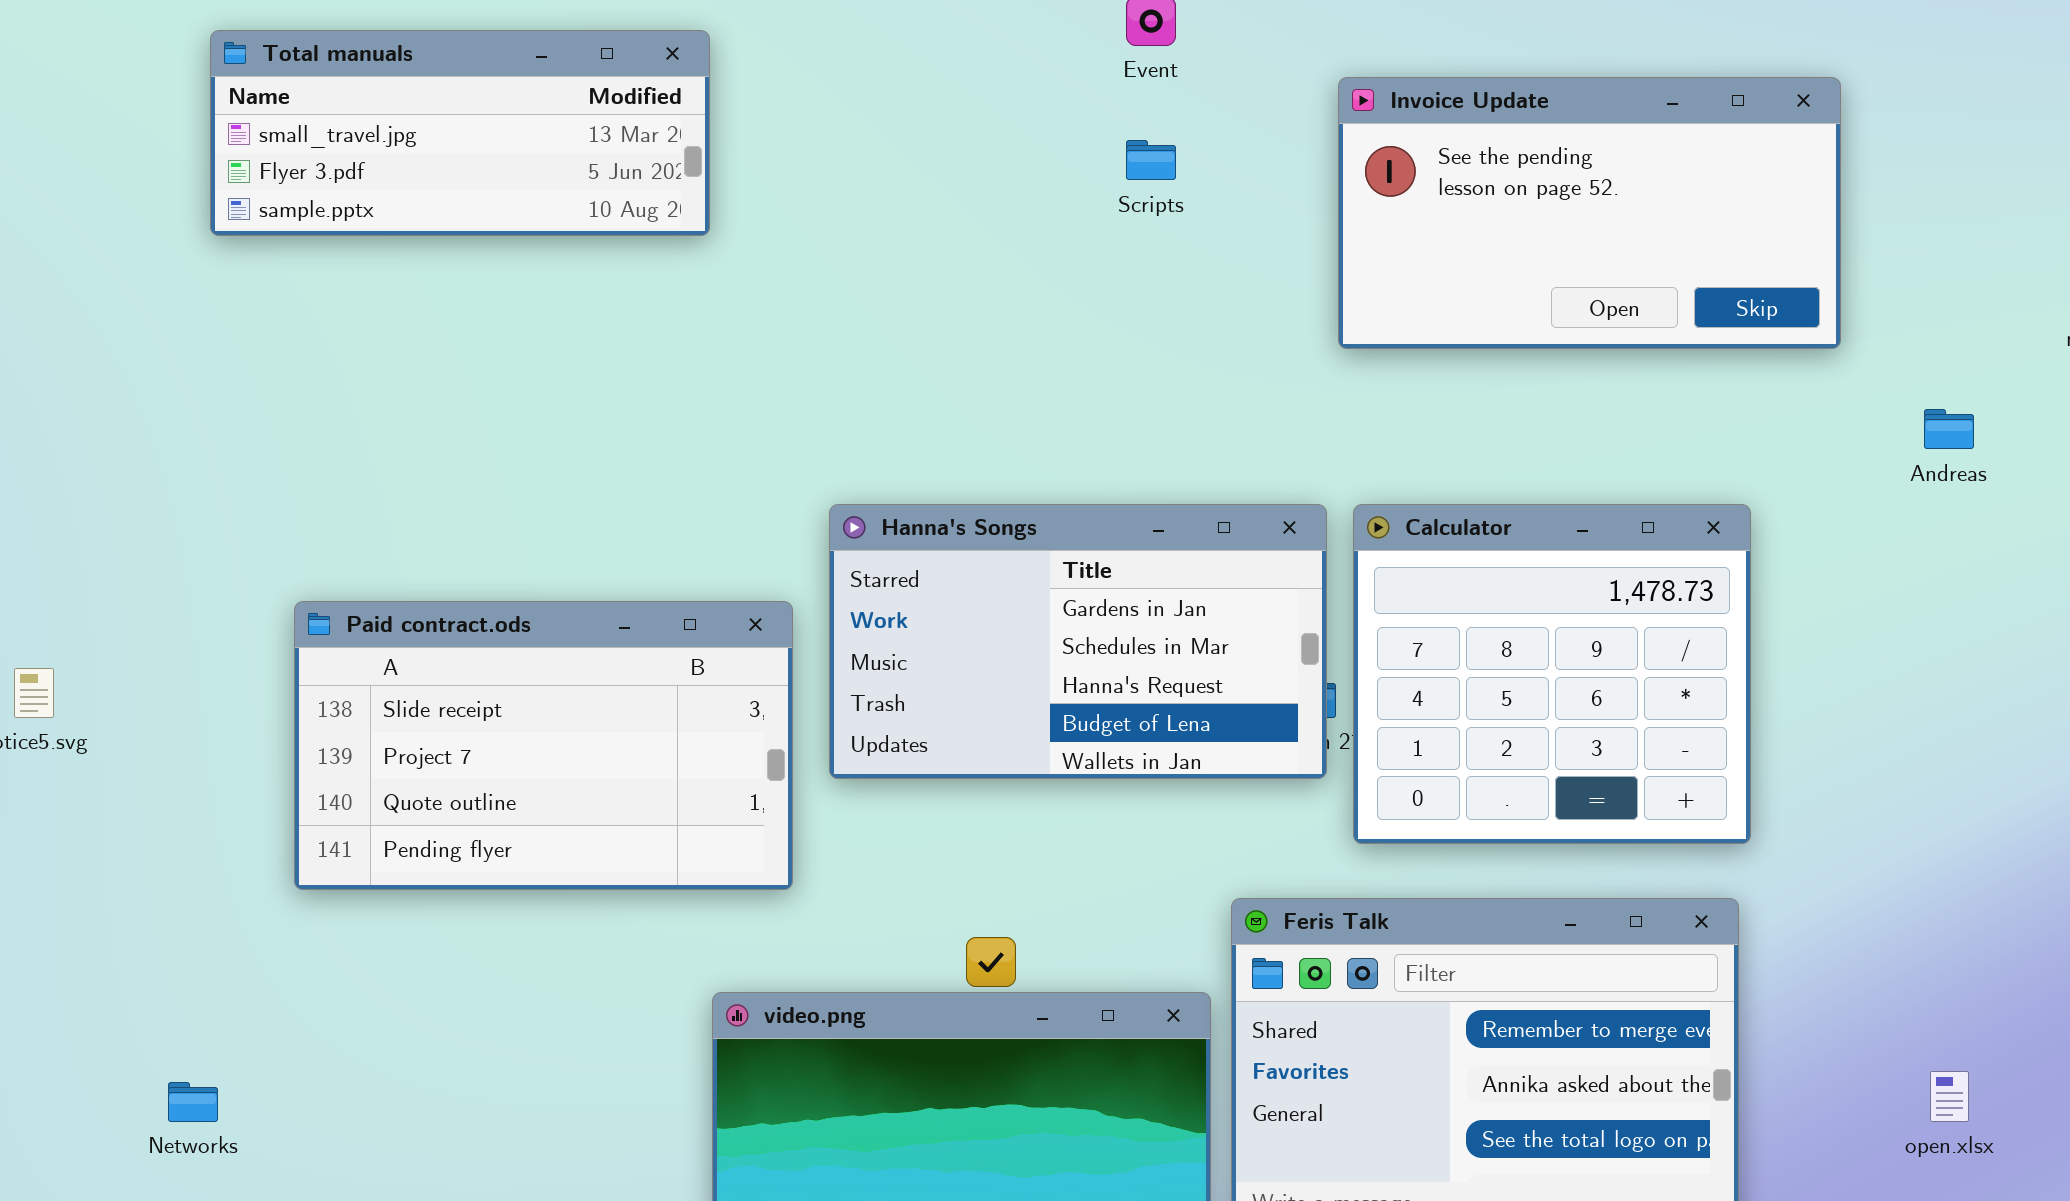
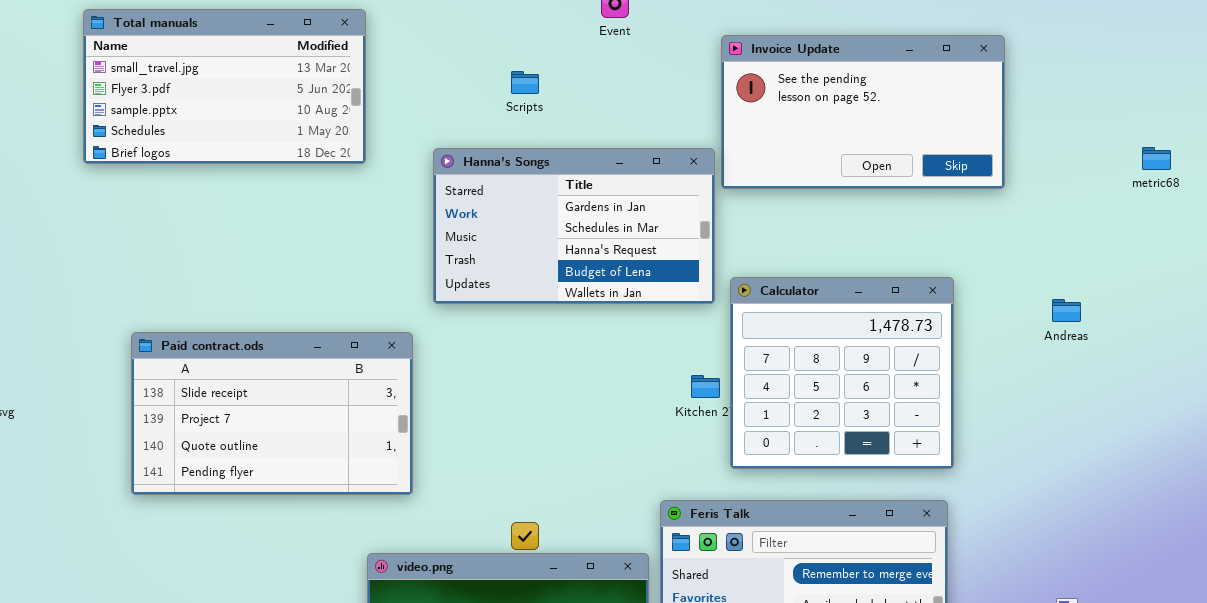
Total manuals: [210,30,710,236] -> [83,9,366,164], resized
Scripts: [1126,140,1176,180] -> [511,71,539,94], moved
Andreas: [1924,409,1974,449] -> [1052,299,1081,322], moved
Hanna's Songs: [829,504,1327,779] -> [433,148,715,304], moved

